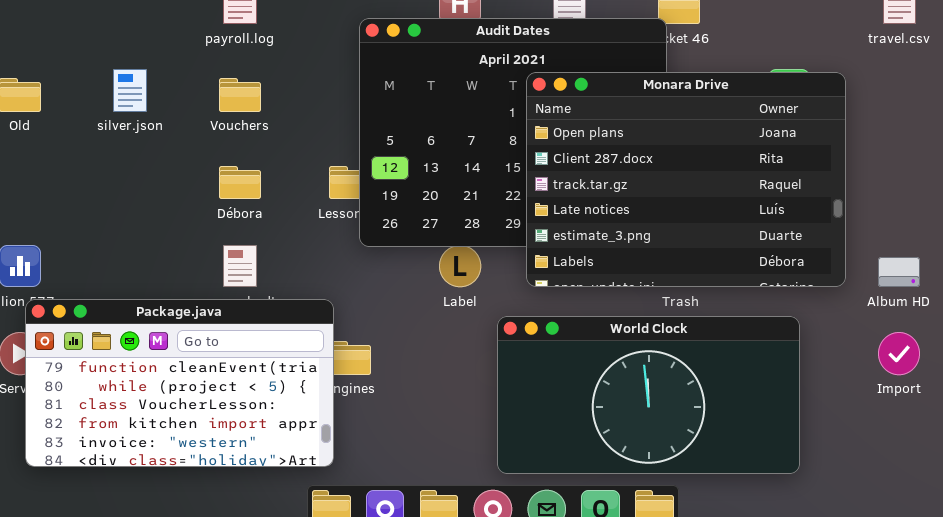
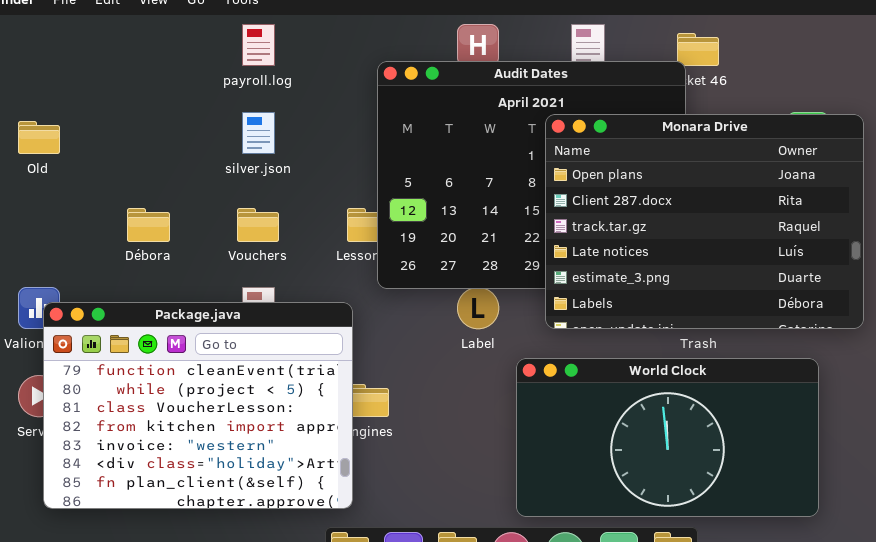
silver.json: [113,69,147,112] -> [242,112,275,154], moved
Vouchers: [219,78,261,112] -> [237,208,279,242], moved
Débora: [219,166,261,199] -> [127,208,170,242], moved
Package.java: [25,299,334,467] -> [43,302,353,509], resized

